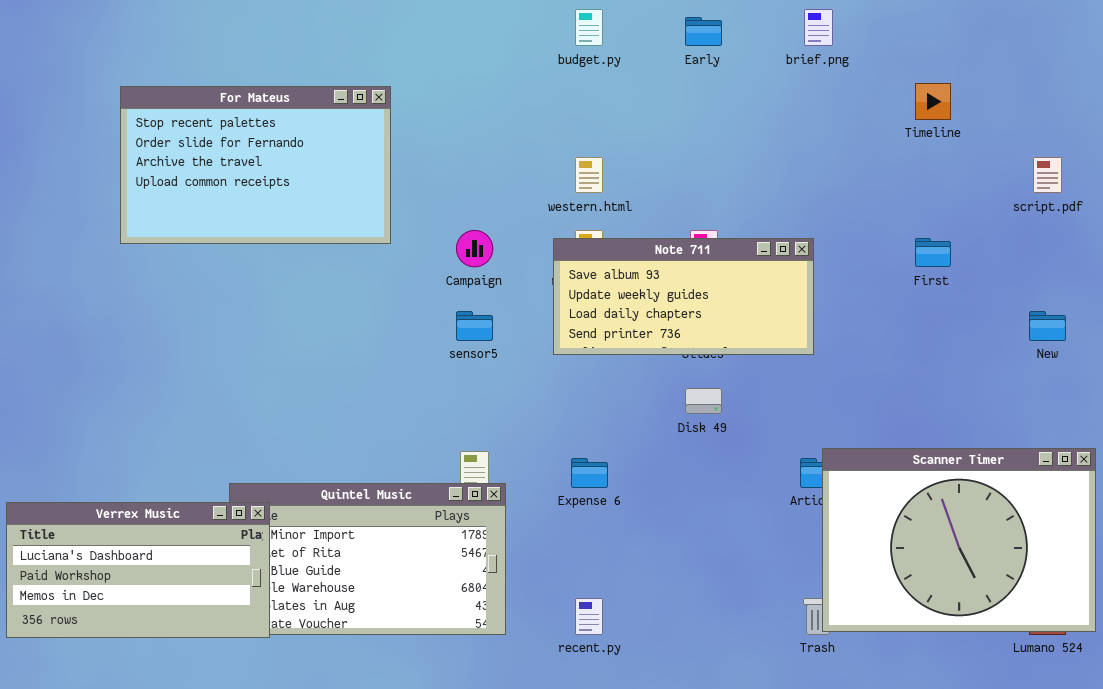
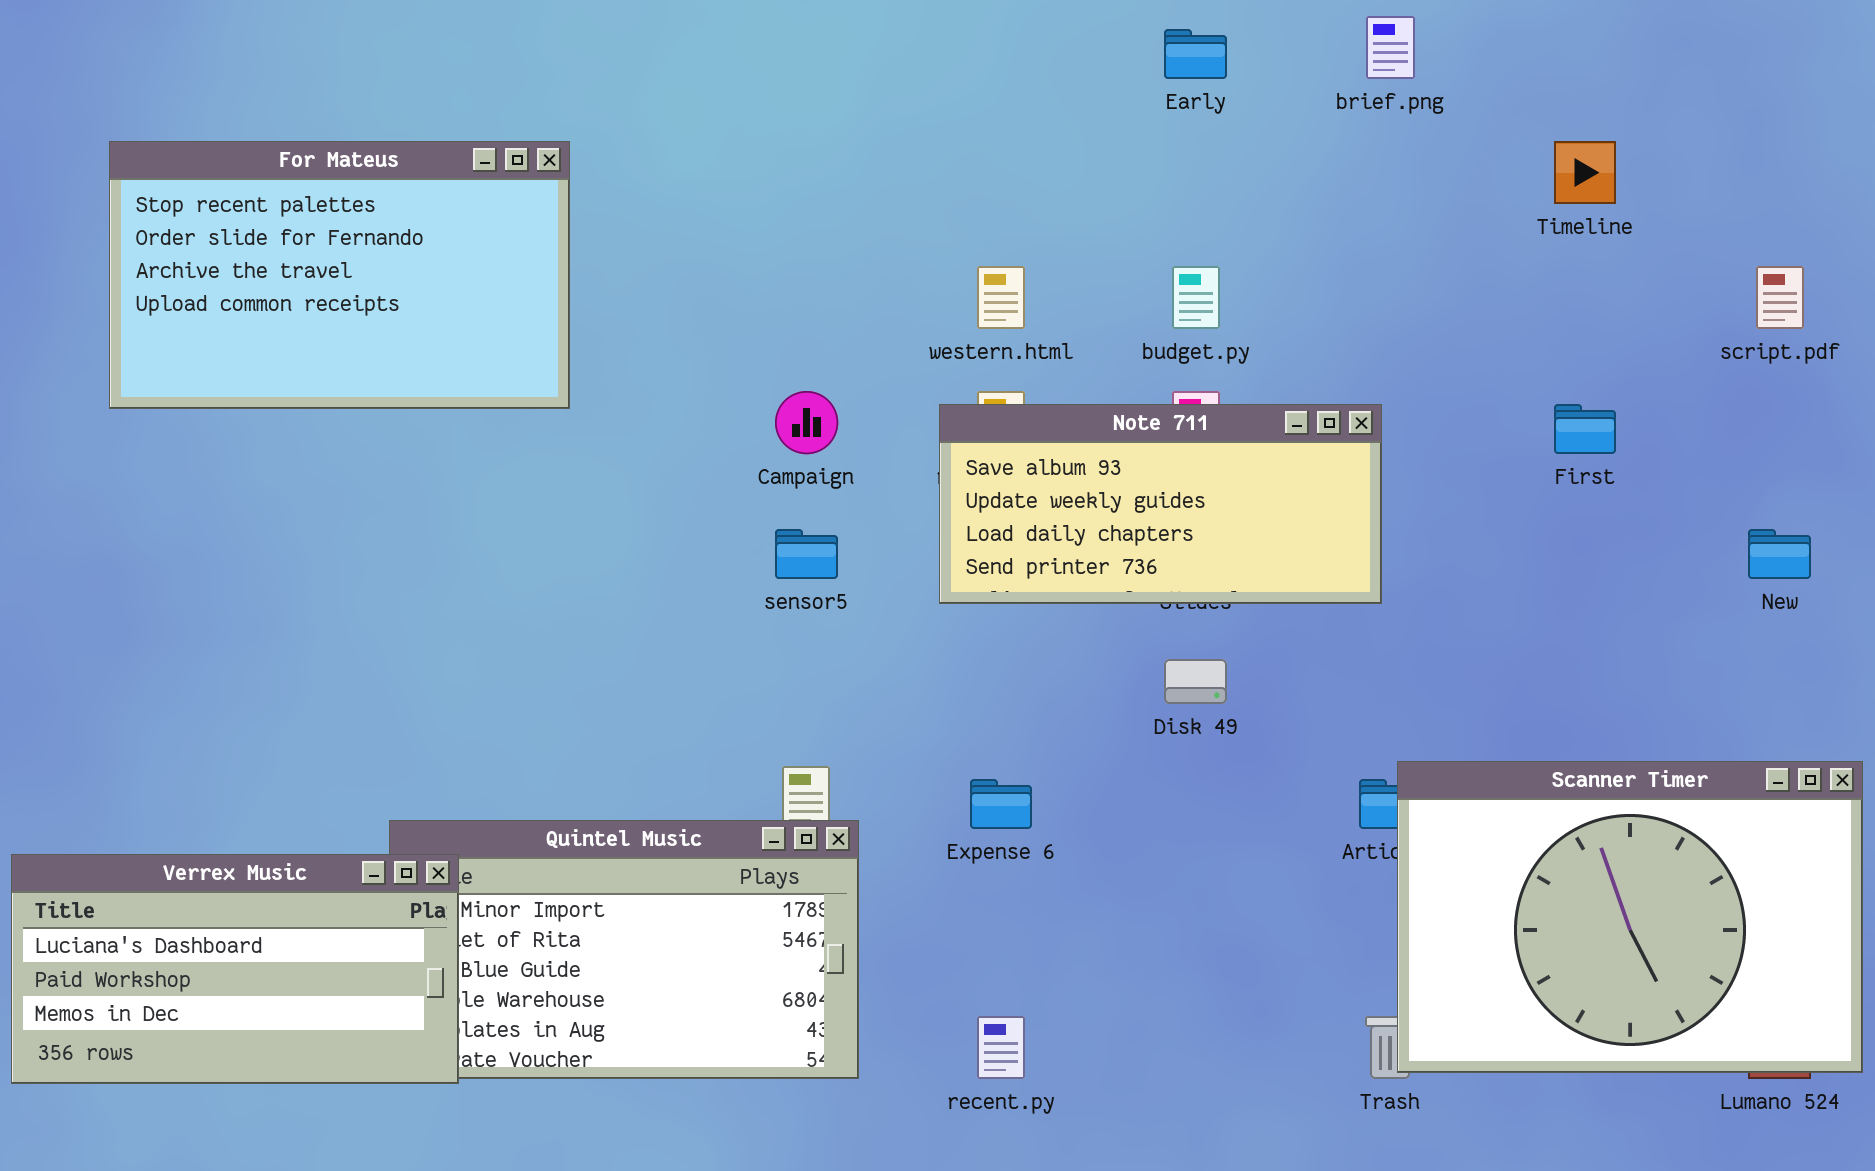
budget.py: [575,9,603,46] -> [1172,266,1220,329], moved
For Mateus: [120,86,391,244] -> [109,141,570,409], moved

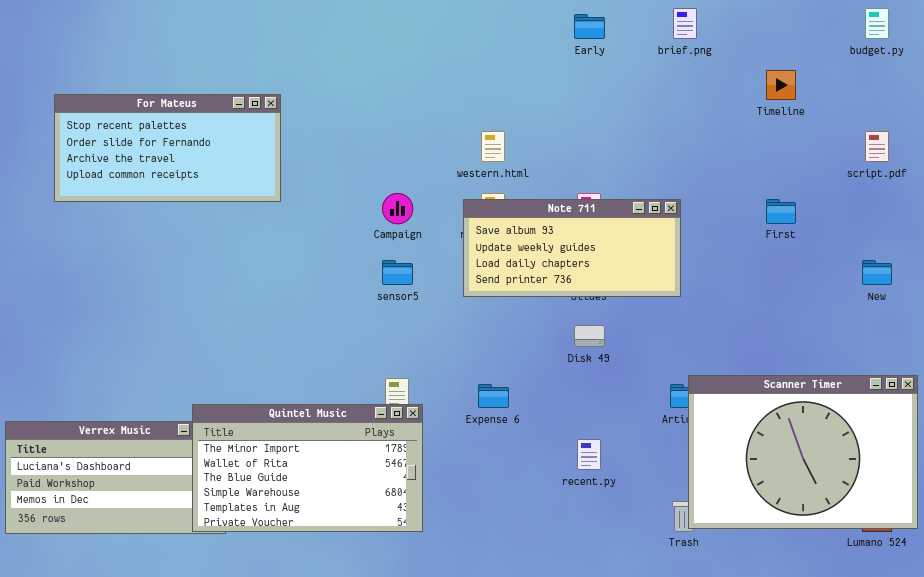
For Mateus: [109,141,570,409] -> [54,94,281,202], resized
budget.py: [1172,266,1220,329] -> [865,8,889,39], moved
Quintel Music: [389,820,859,1079] -> [192,404,423,532], raised
recent.py: [977,1016,1025,1079] -> [577,439,601,470], moved

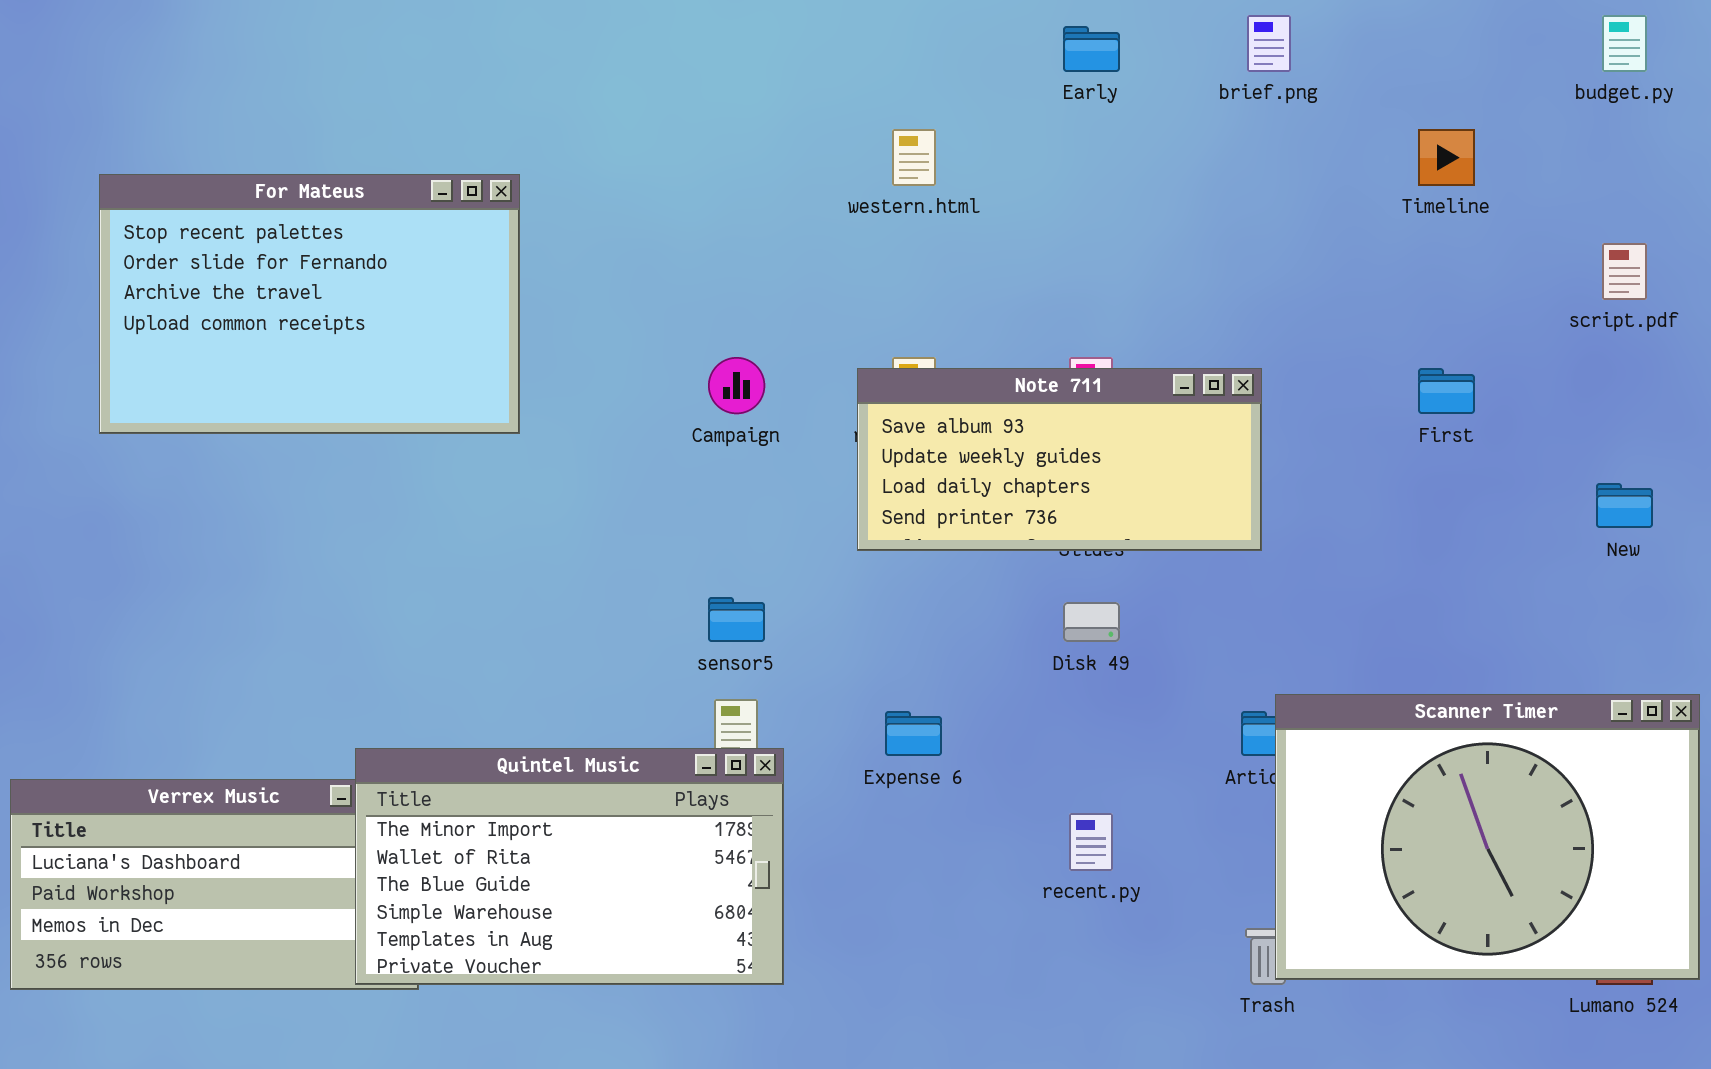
For Mateus: [54,94,281,202] -> [99,174,520,434], resized
western.html: [481,131,505,162] -> [892,129,936,186], moved
sensor5: [382,260,413,285] -> [708,597,765,642], moved

